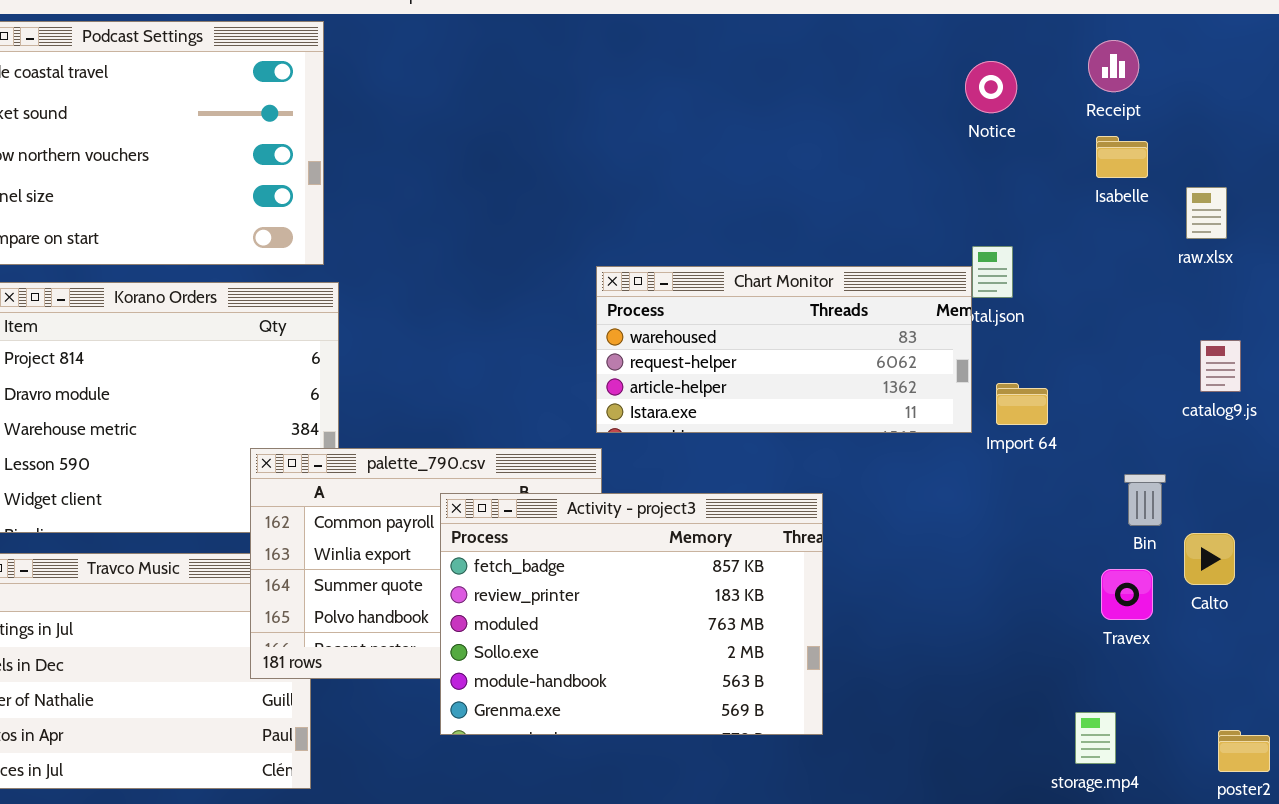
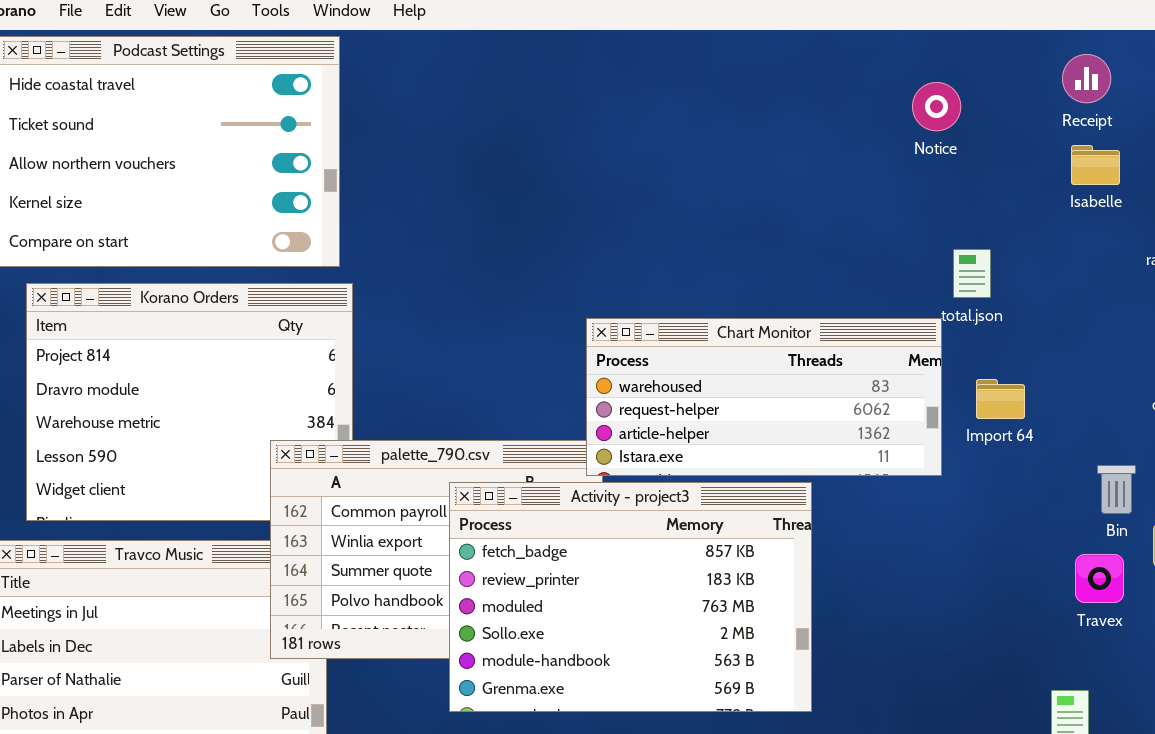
Notice: [965,61,1017,113] -> [912,82,961,131], moved
Chart Monitor: [596,266,972,433] -> [586,318,942,476], moved

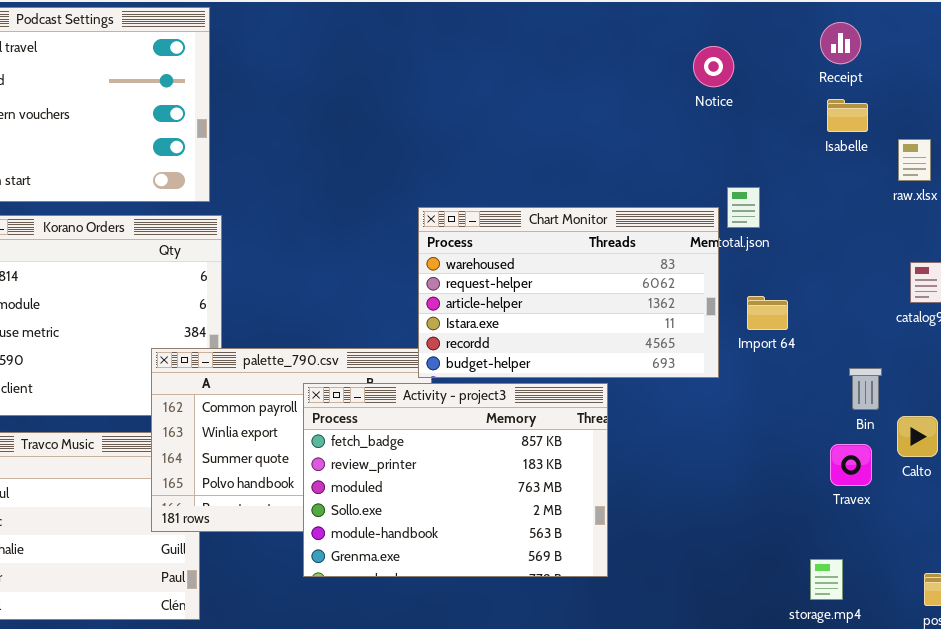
Chart Monitor: [586,318,942,476] -> [418,207,719,378], resized

